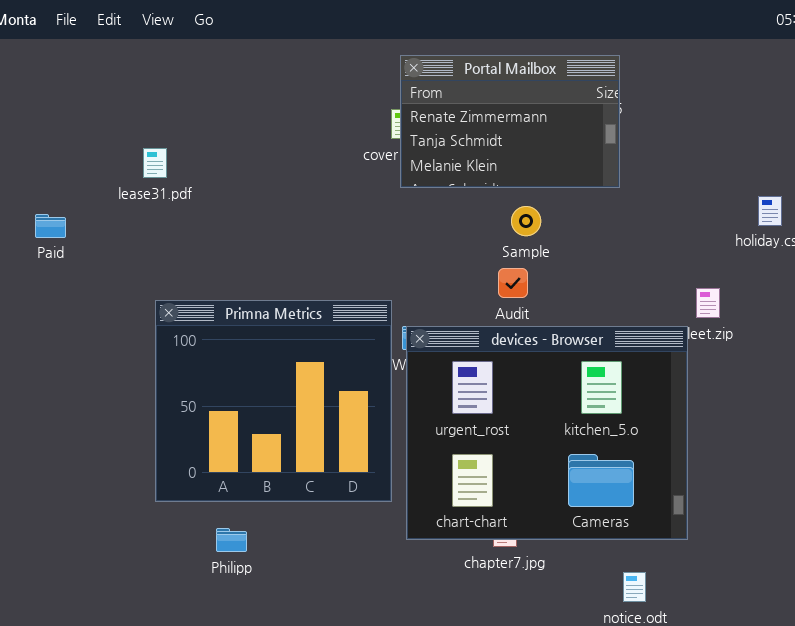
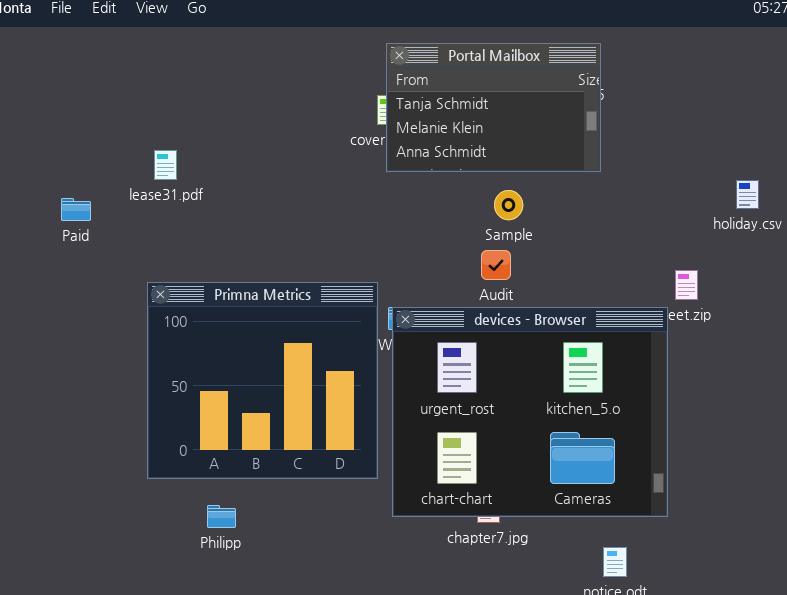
Portal Mailbox: [400,55,620,188] -> [386,43,601,172], scrolled down 1 row
lease31.pdf: [143,148,167,178] -> [154,150,177,180], moved
Paid: [35,214,66,238] -> [61,198,91,221], moved

